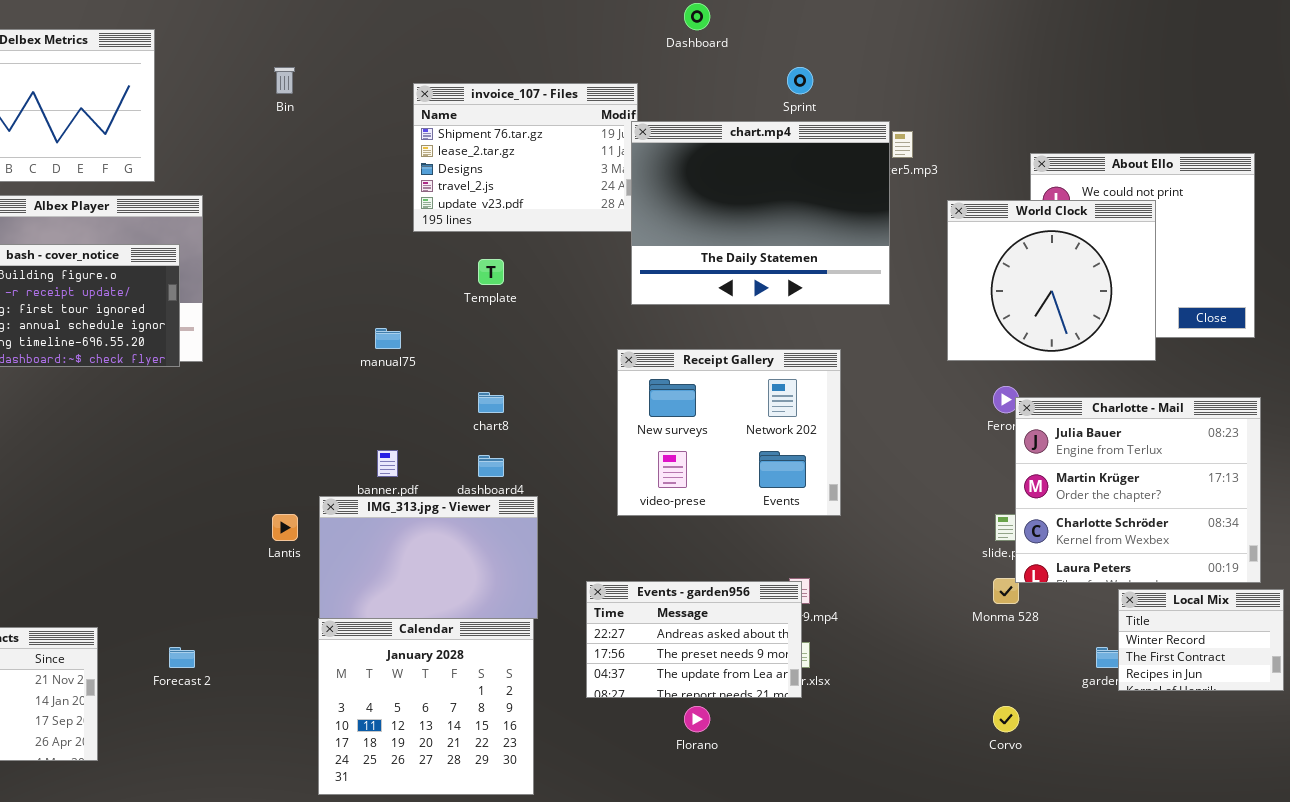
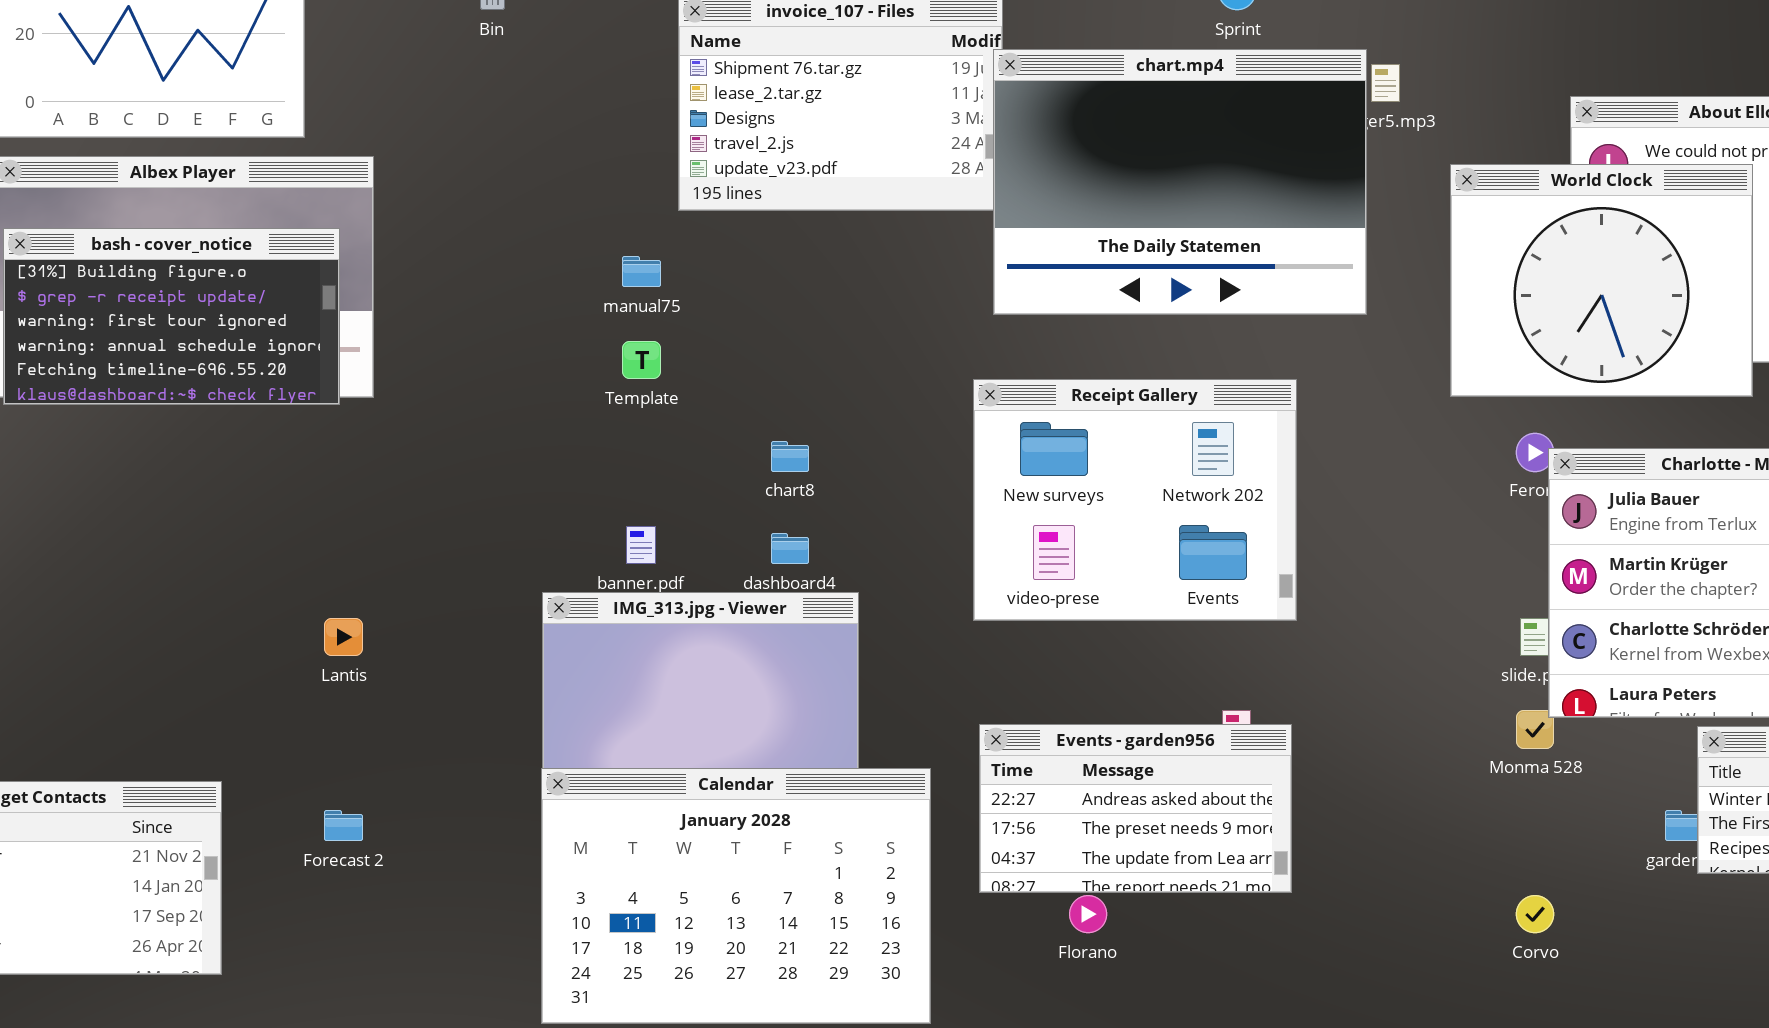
Template: [478,259,504,285] -> [622,341,661,379], moved
manual75: [375,328,401,349] -> [622,256,661,287], moved
Lantis: [272,514,298,541] -> [324,618,363,656], moved
Events - garden956: [586,581,802,698] -> [979,724,1292,893], moved
Calendar: [318,618,534,795] -> [541,768,931,1024], resized

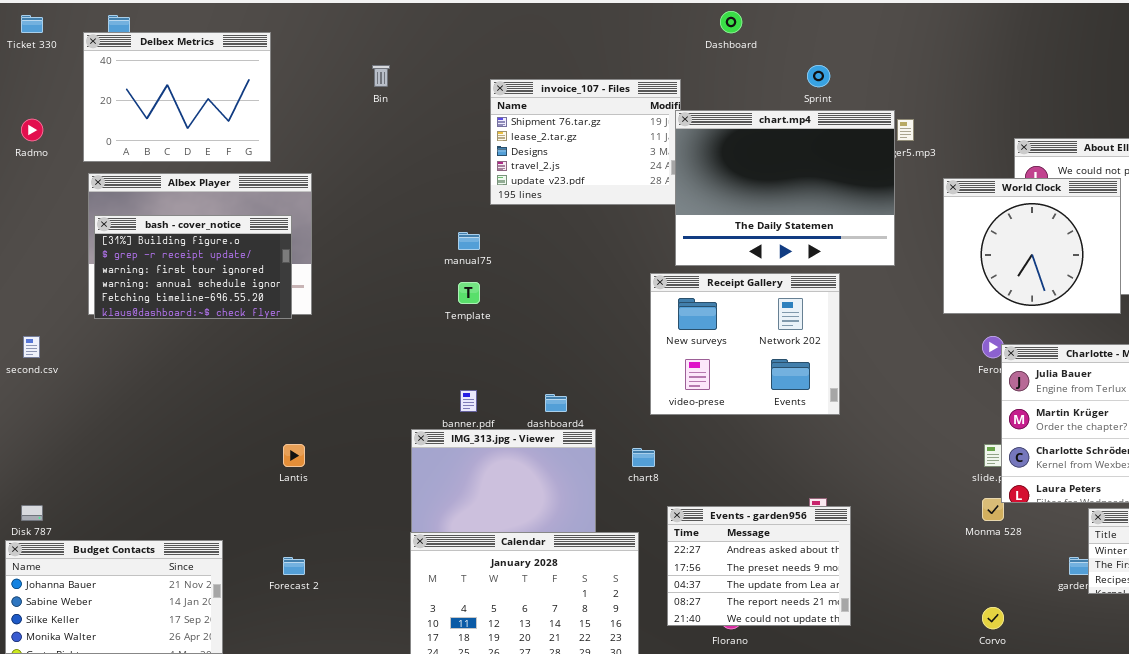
Receipt Gallery: [973,379,1297,621] -> [650,273,840,415], moved
chart8: [771,441,809,472] -> [632,448,655,467], moved
Events - garden956: [979,724,1292,893] -> [667,506,851,626], resized

